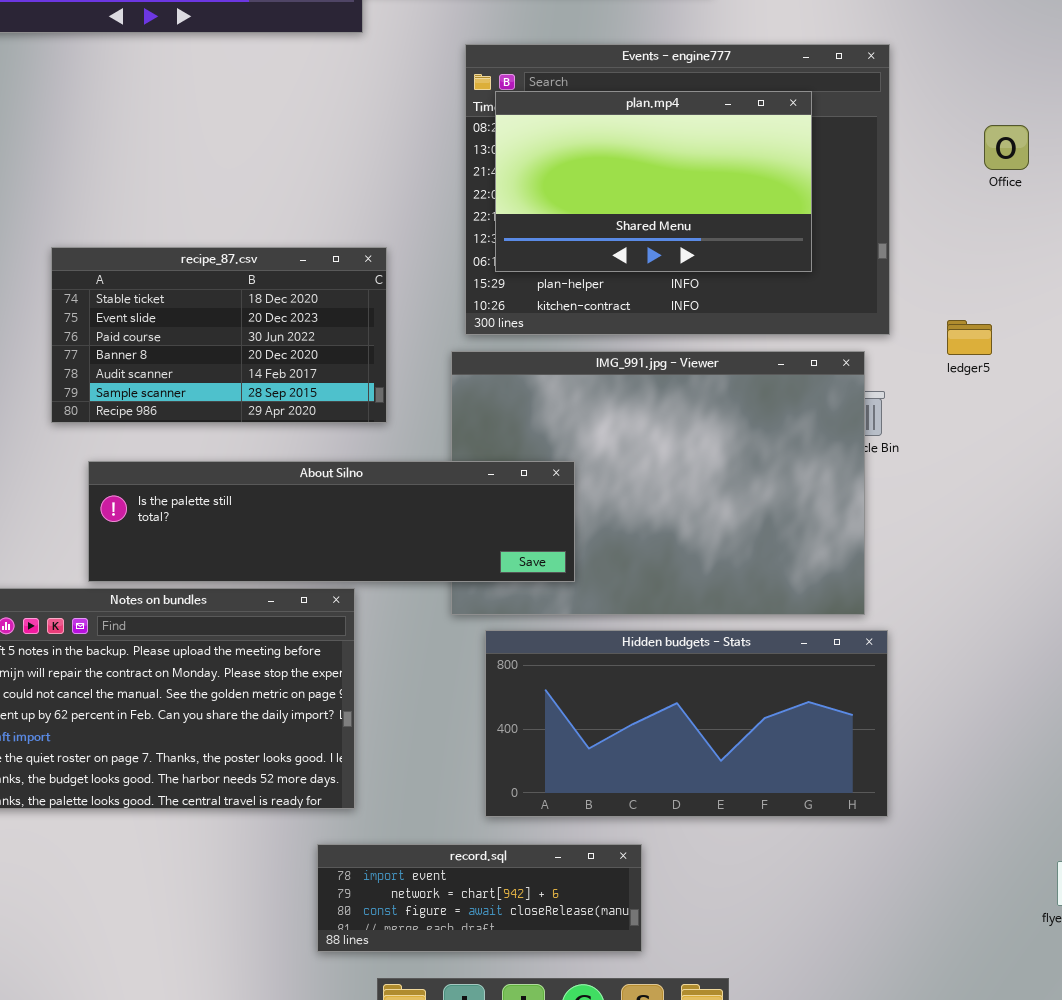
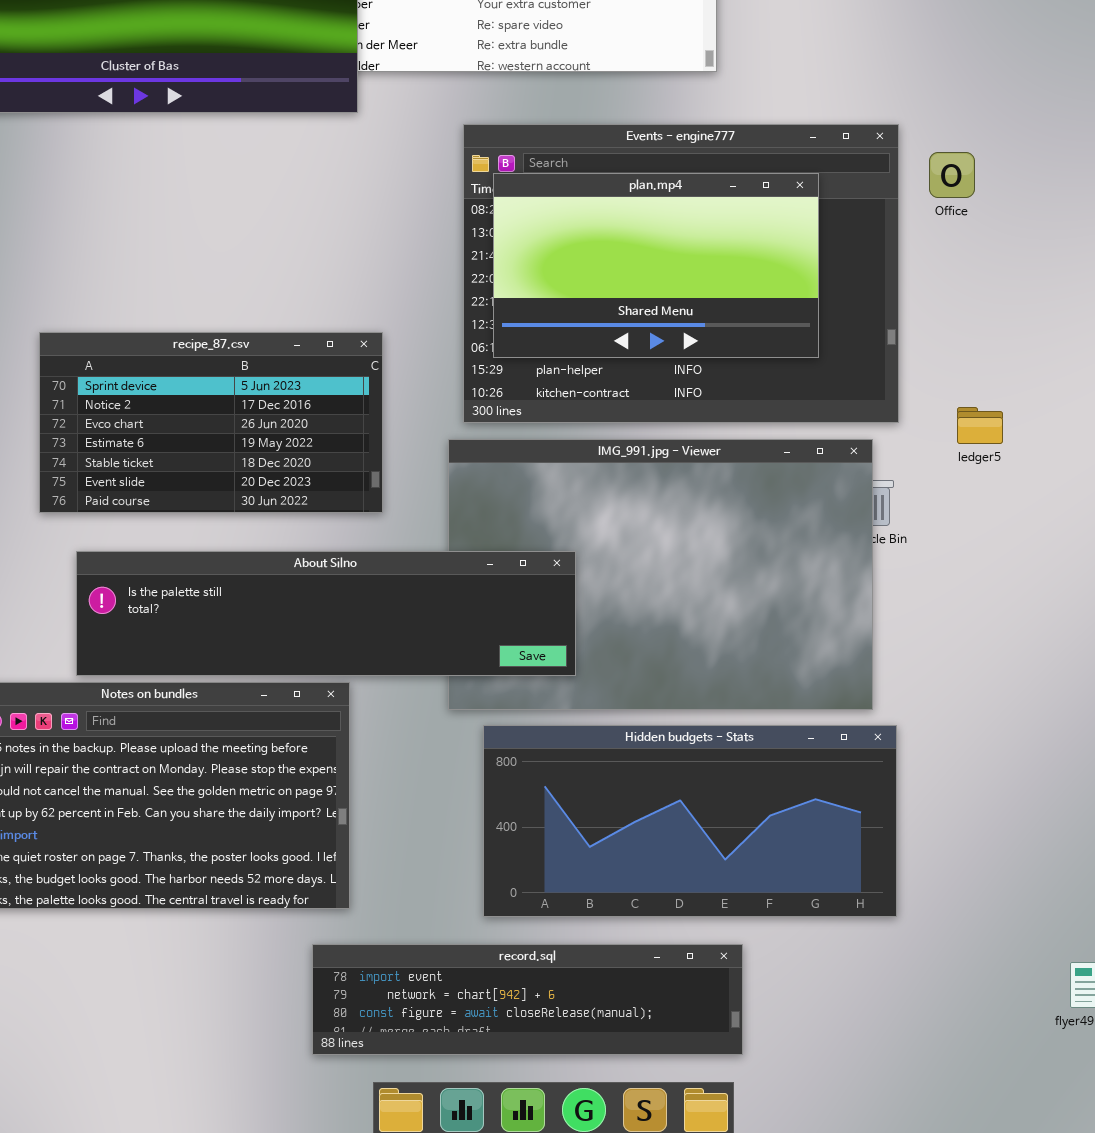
Office: [984,125,1029,170] -> [929,152,975,198], moved
recipe_87.csv: [51,247,387,423] -> [39,332,383,513], scrolled up 4 rows
record.sql: [317,844,642,952] -> [312,944,743,1055], resized

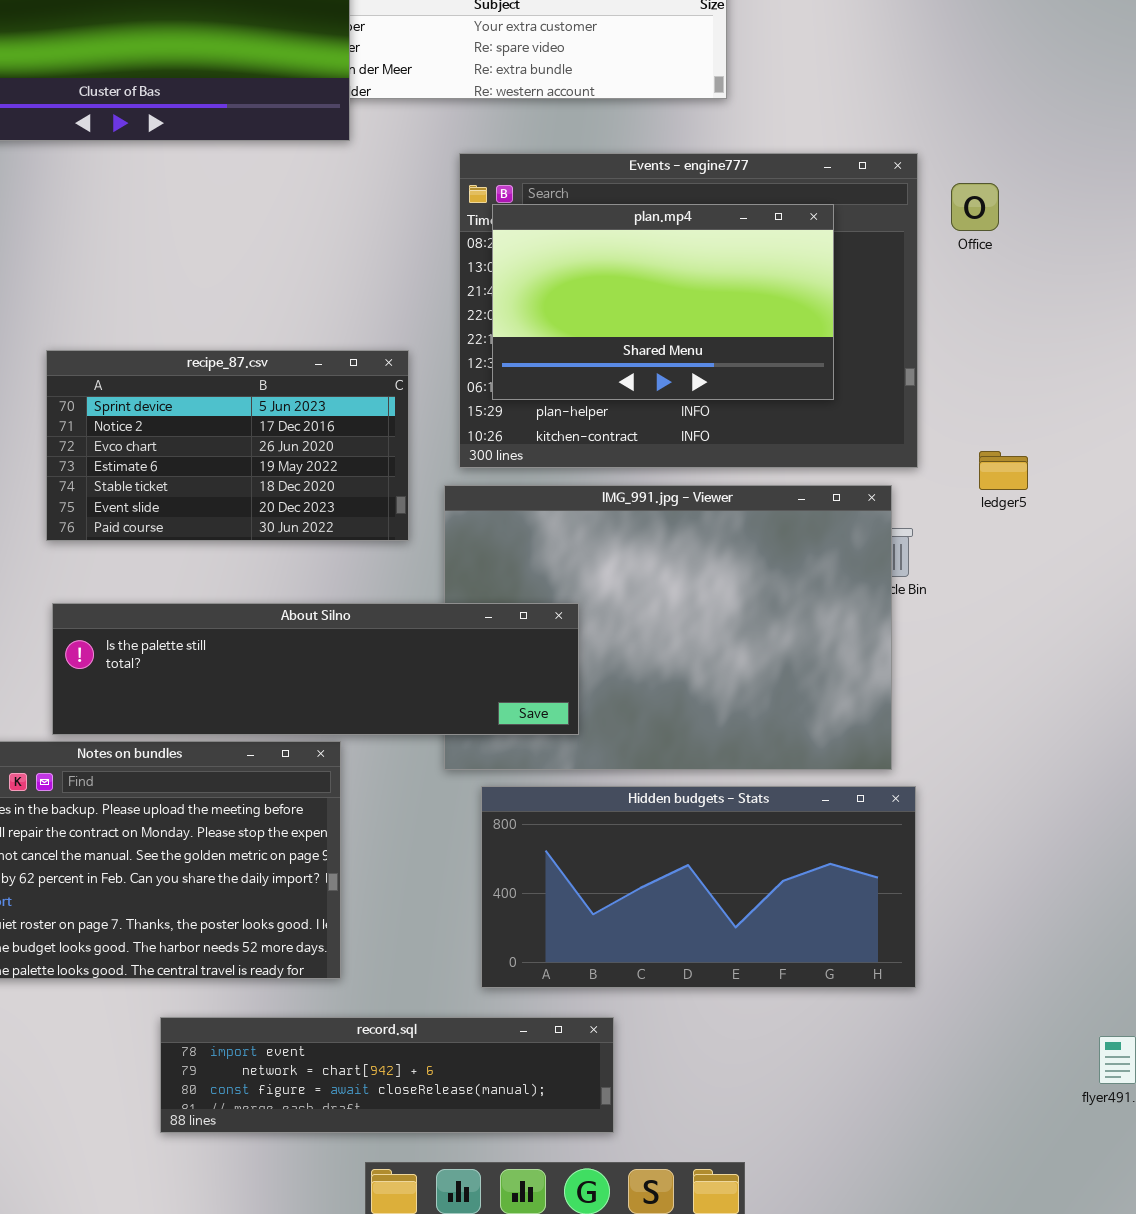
recipe_87.csv: [39,332,383,513] -> [46,350,409,541], moved
record.sql: [312,944,743,1055] -> [160,1017,614,1133], moved

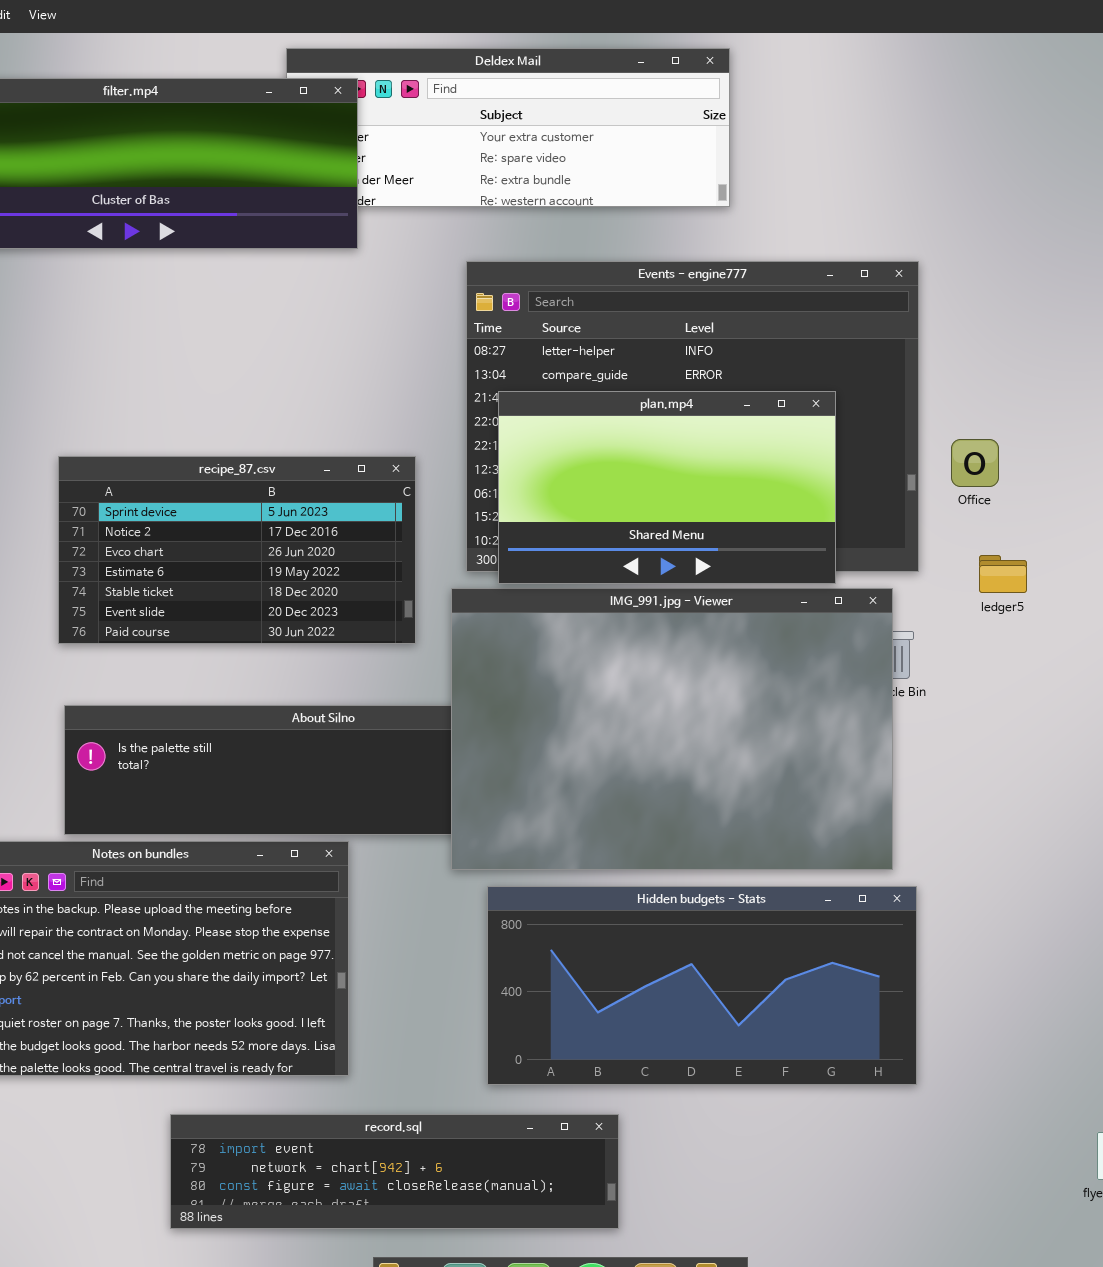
Office: [951,183,999,231] -> [951,439,999,487], moved
plan.mp4: [492,204,834,400] -> [498,391,836,584], moved
IMG_991.jpg - Viewer: [444,485,892,770] -> [451,588,893,870], raised

